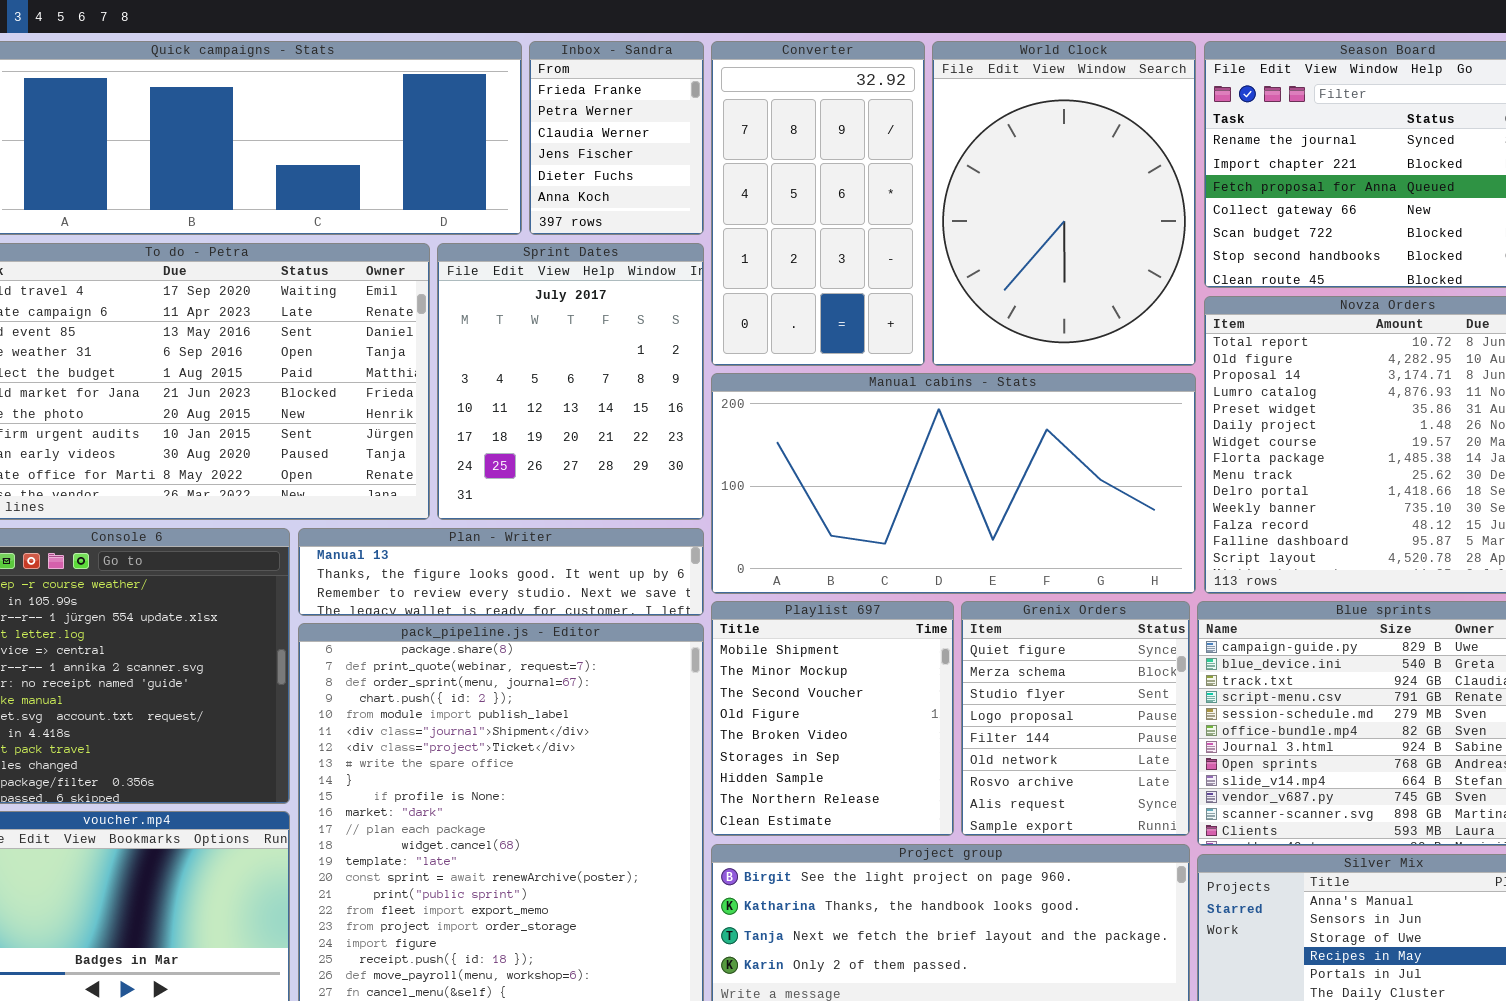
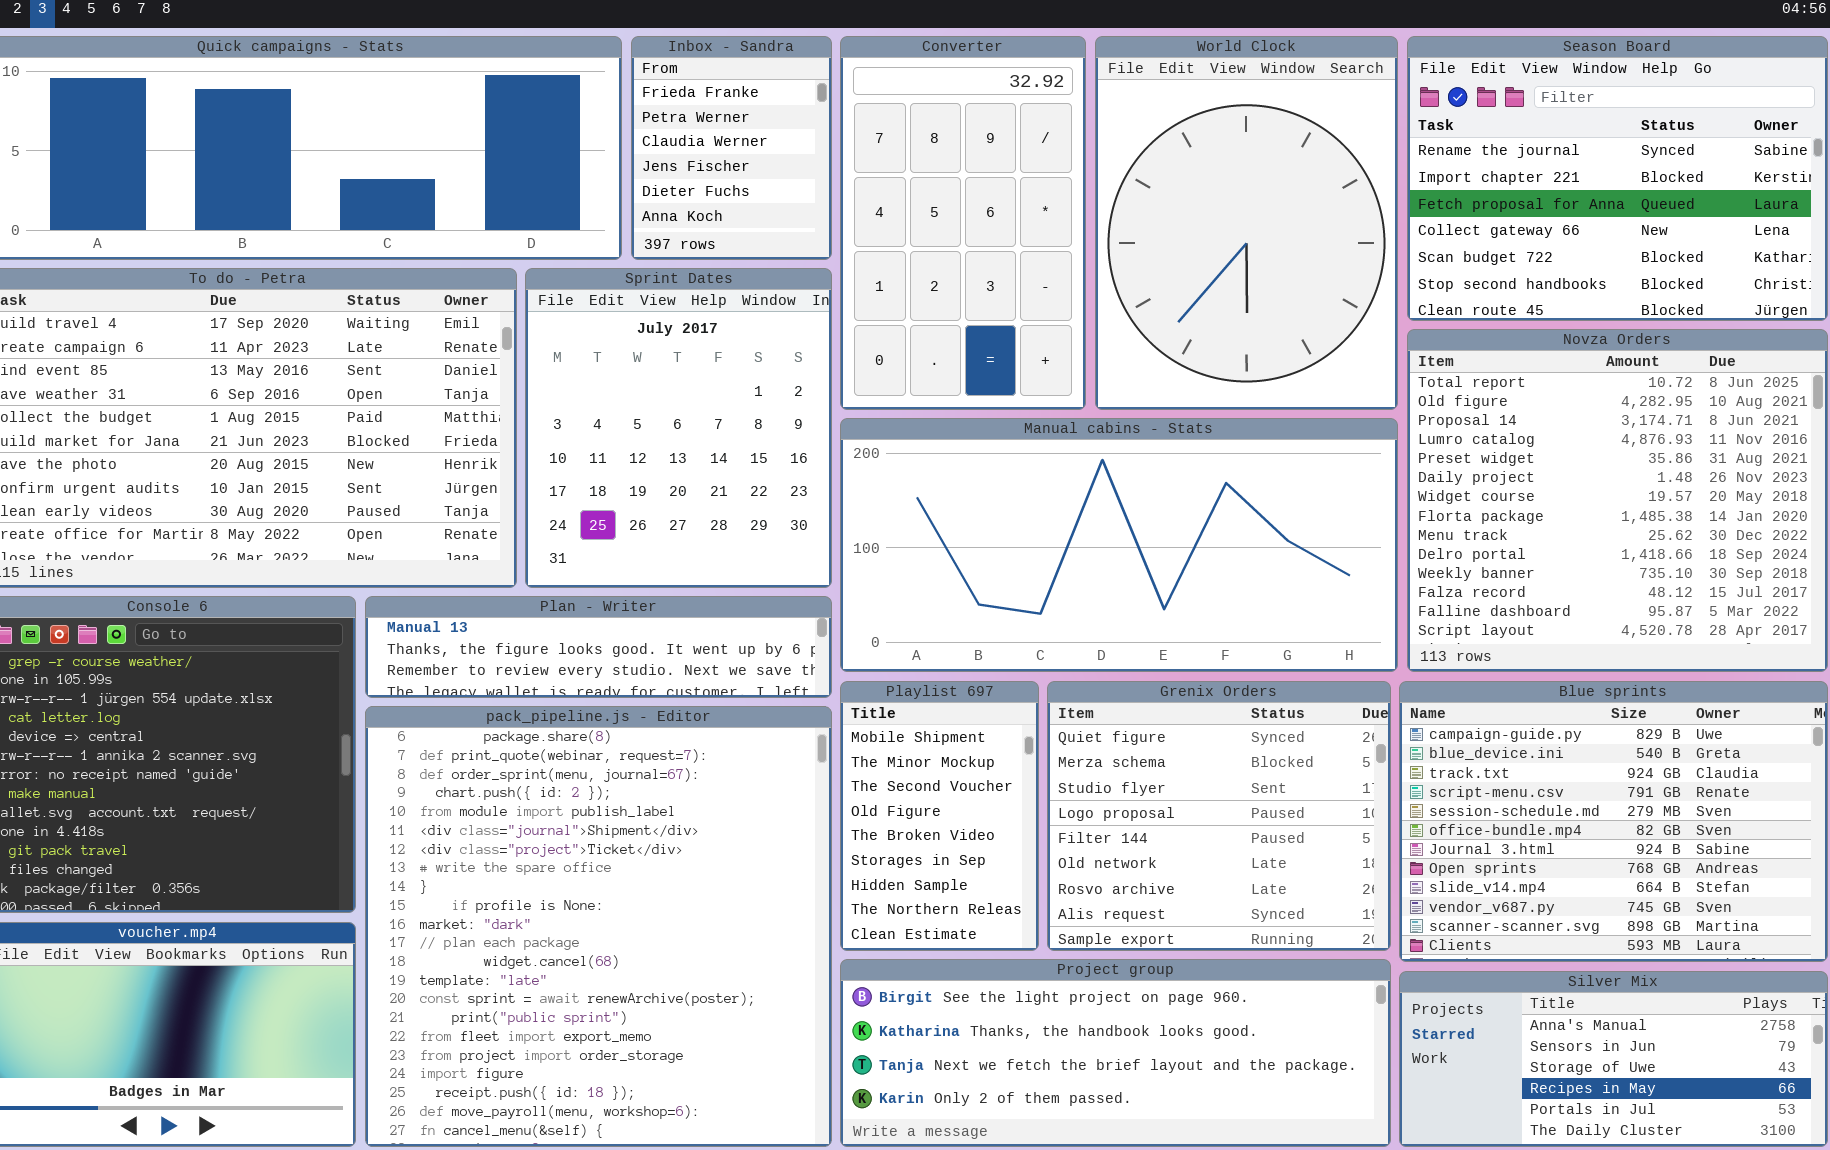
Playlist 697: [711,601,954,836] -> [840,681,1039,951], resized
Grenix Orders: [961,601,1190,836] -> [1047,681,1391,951], resized

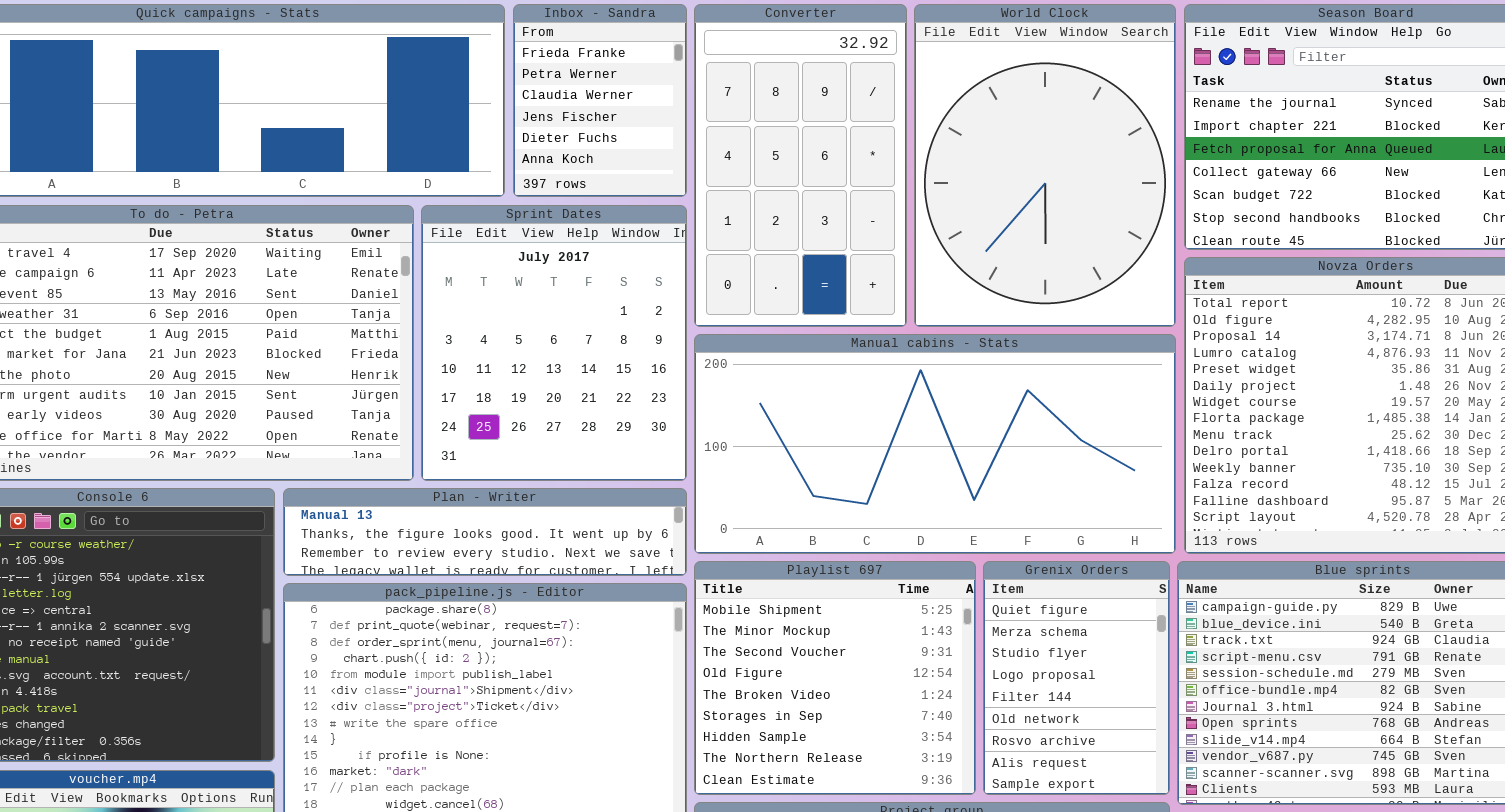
Playlist 697: [840,681,1039,951] -> [694,561,976,795], resized
Grenix Orders: [1047,681,1391,951] -> [983,561,1170,795], resized

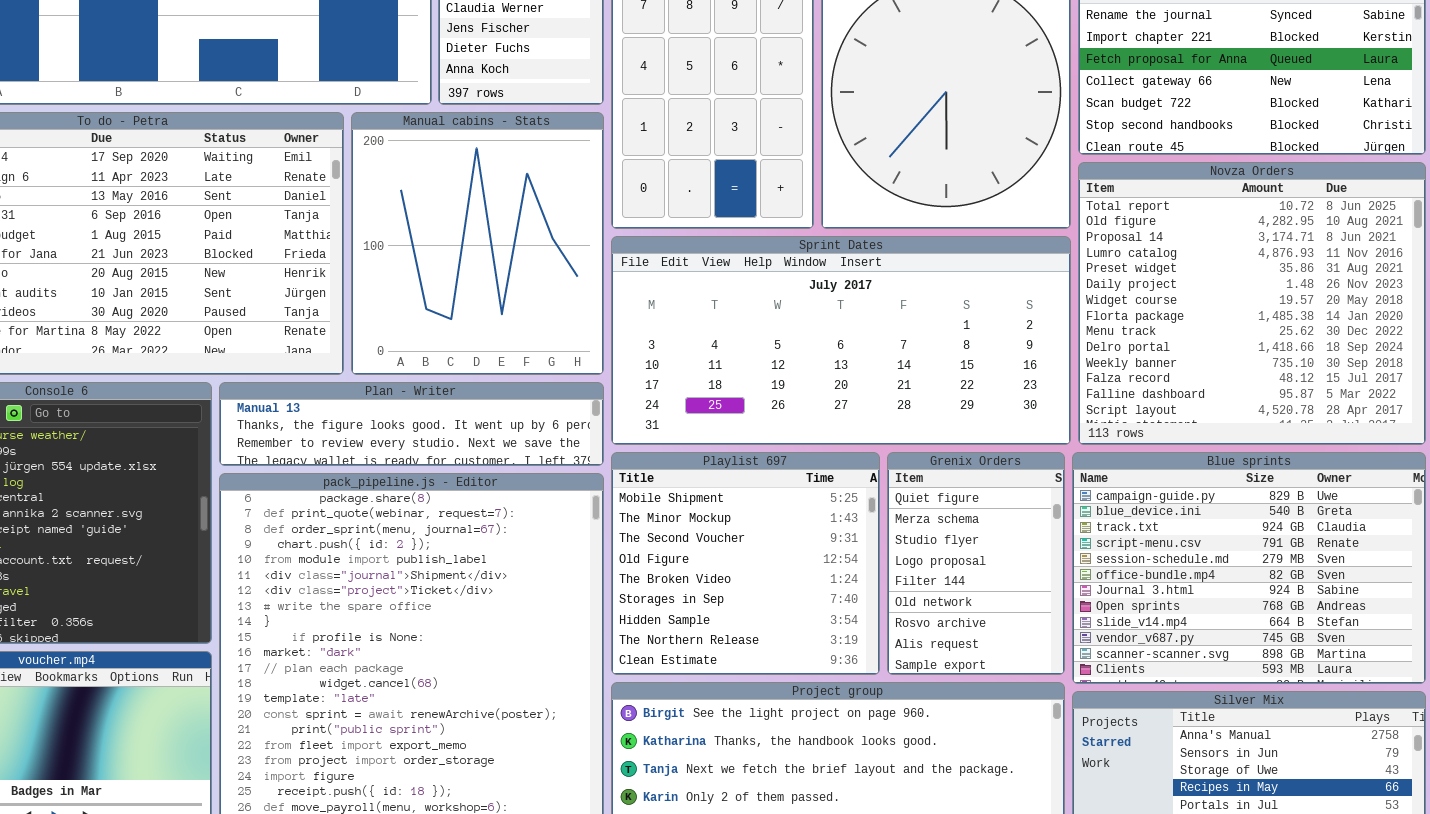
Sprint Dates: [421,205,687,481] -> [611,236,1071,445], moved, resized
Manual cabins - Stats: [694,334,1176,554] -> [351,112,604,375], moved, resized

